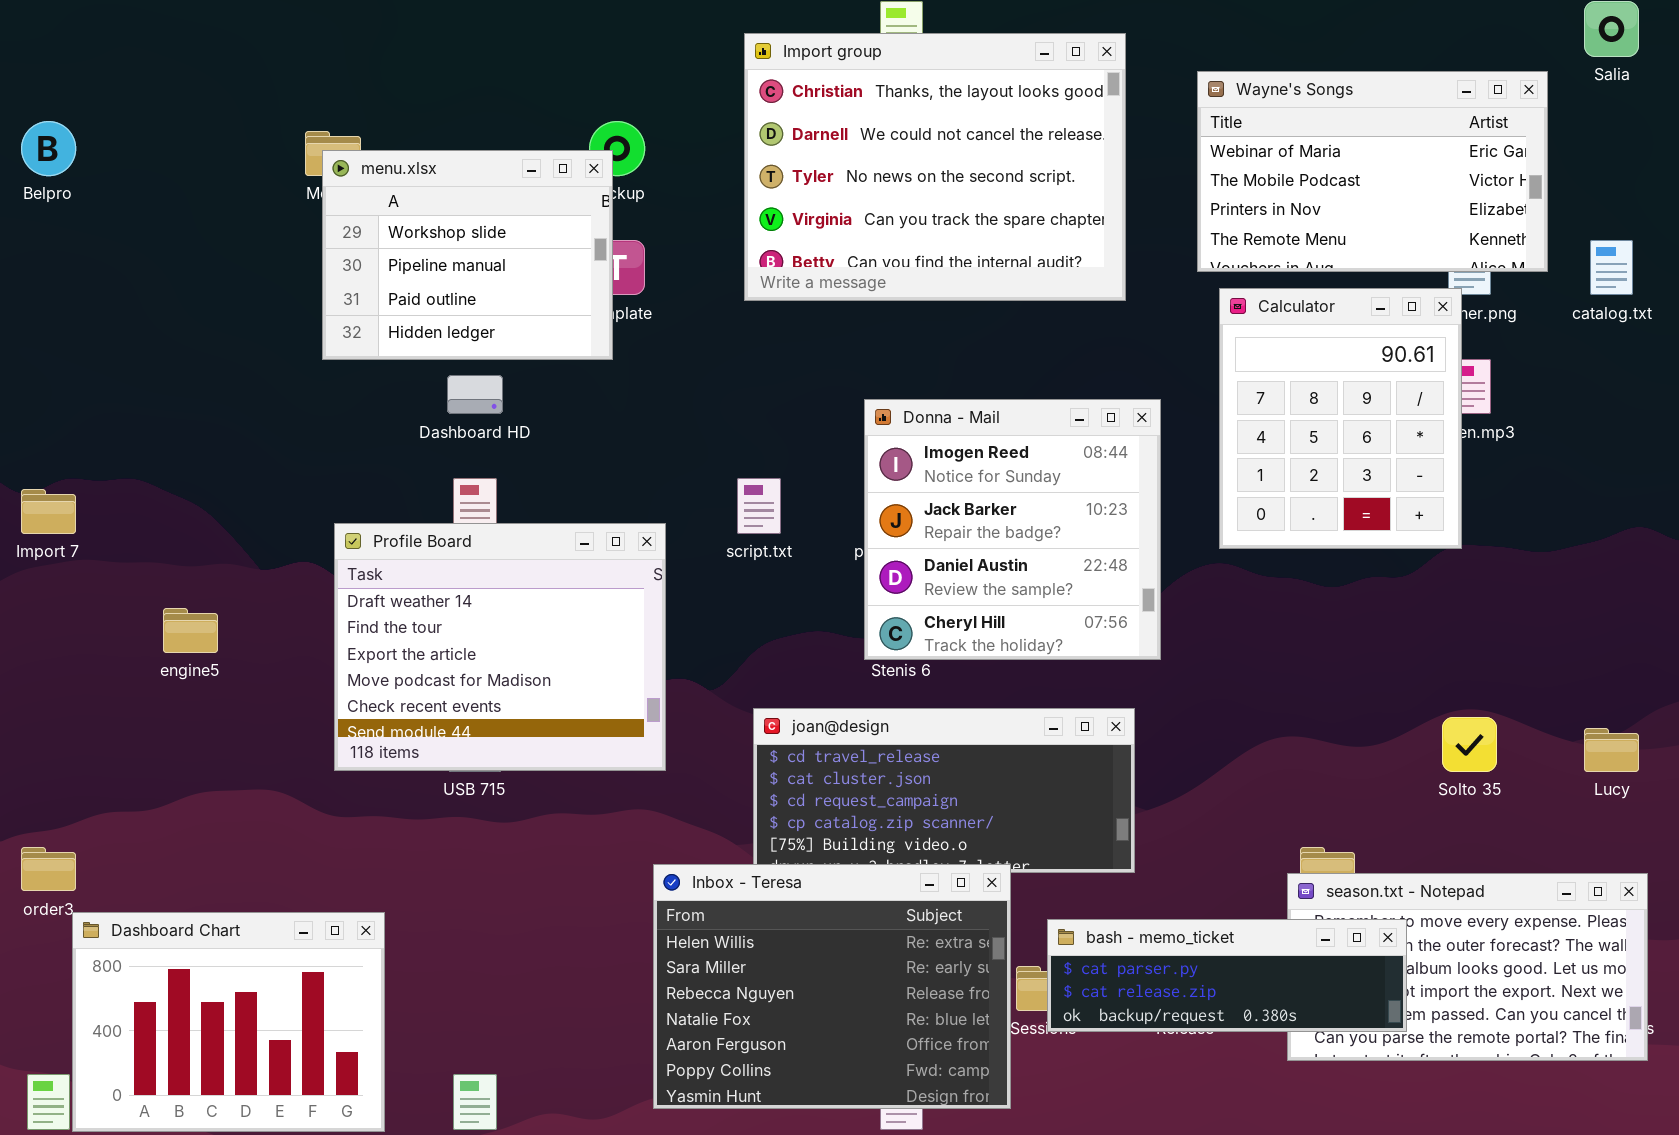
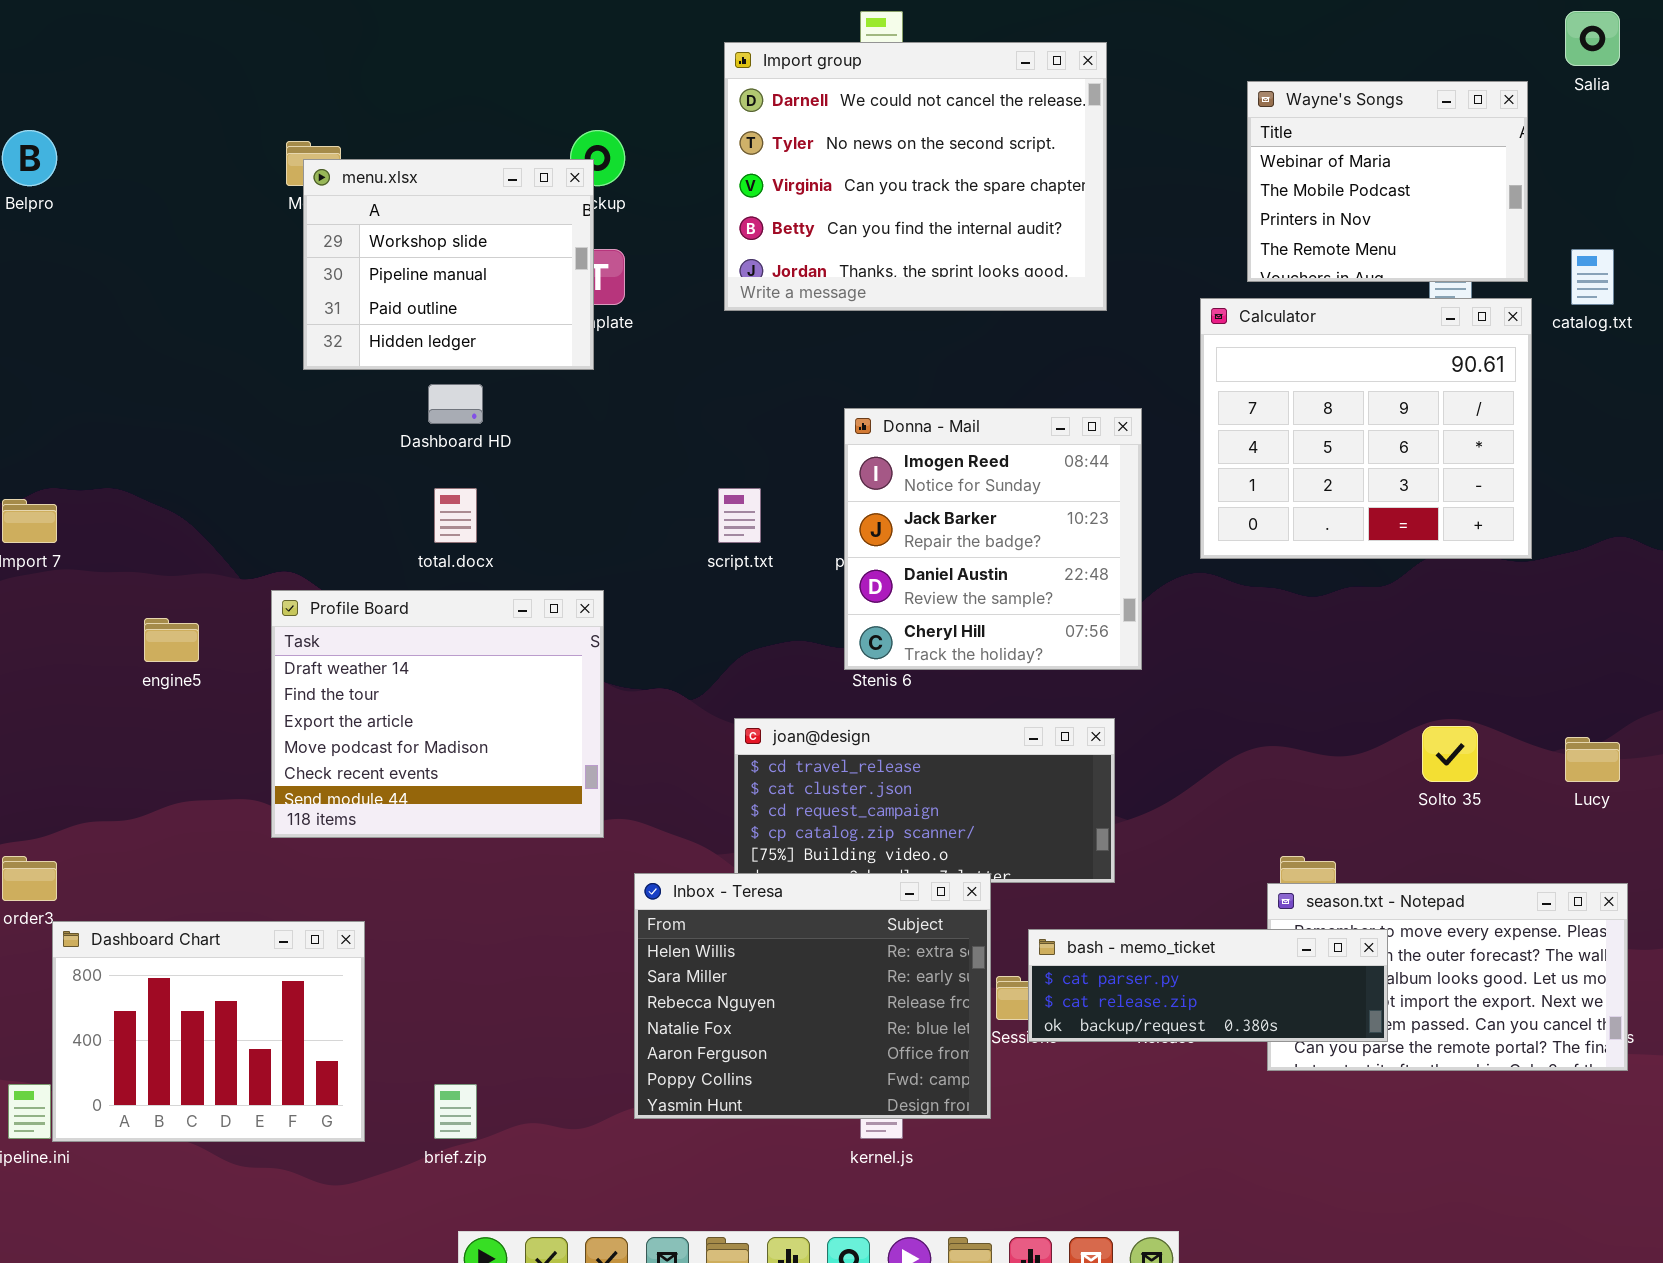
Import group: [744,33,1126,301] -> [724,42,1107,311], scrolled down 1 row
Wayne's Songs: [1197,71,1548,272] -> [1247,81,1528,282], resized
Calculator: [1219,288,1462,549] -> [1200,298,1532,559], resized
Profile Board: [334,523,666,771] -> [271,590,604,838], moved

